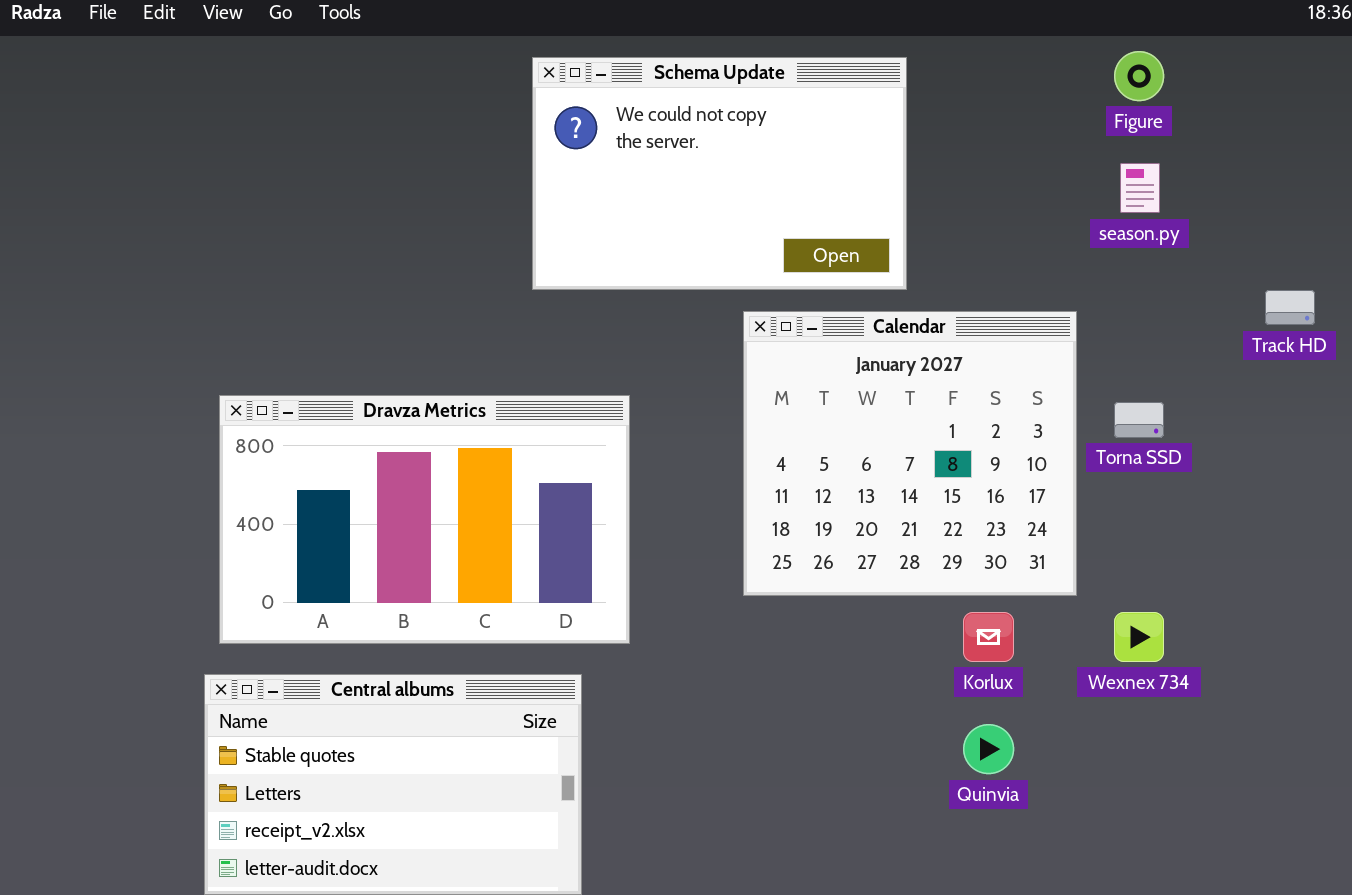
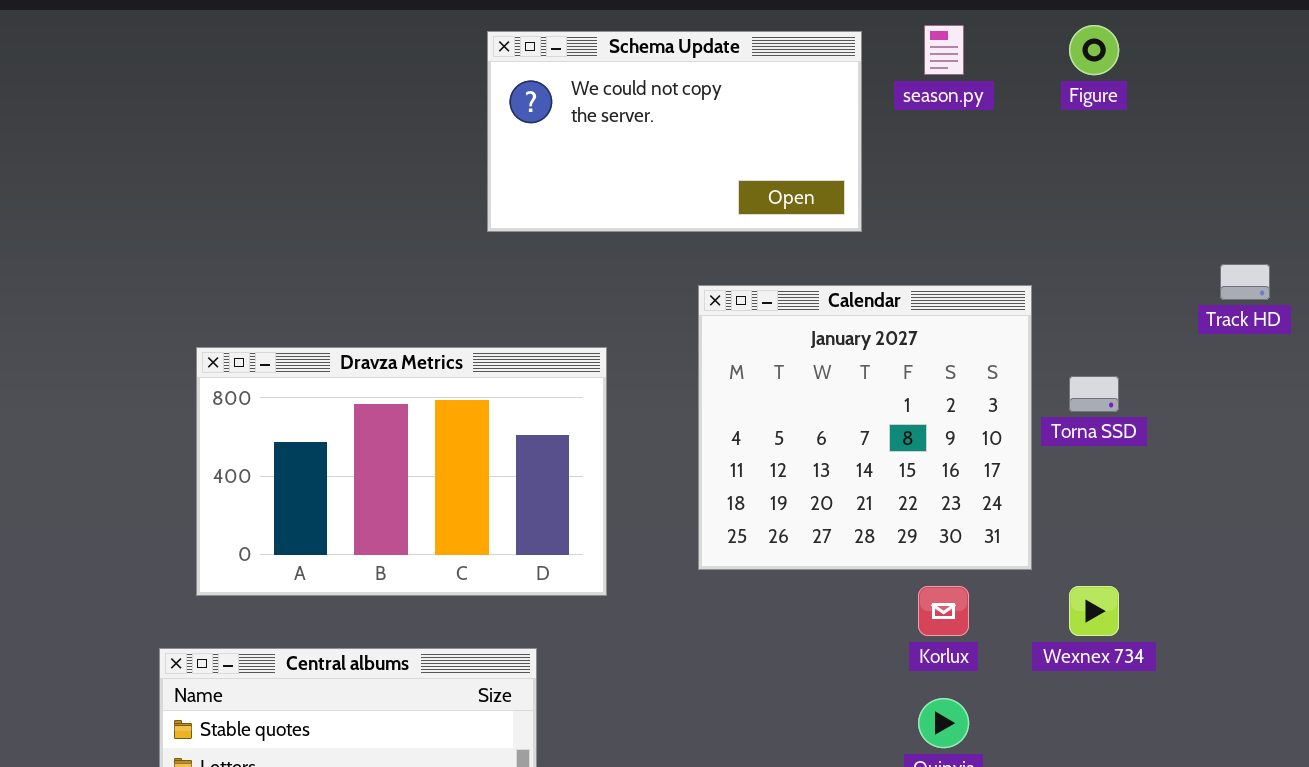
Schema Update: [532,57,907,290] -> [487,31,862,232], resized
season.py: [1120,163,1160,213] -> [924,25,964,75], moved
Dravza Metrics: [219,395,630,644] -> [196,347,607,596], moved

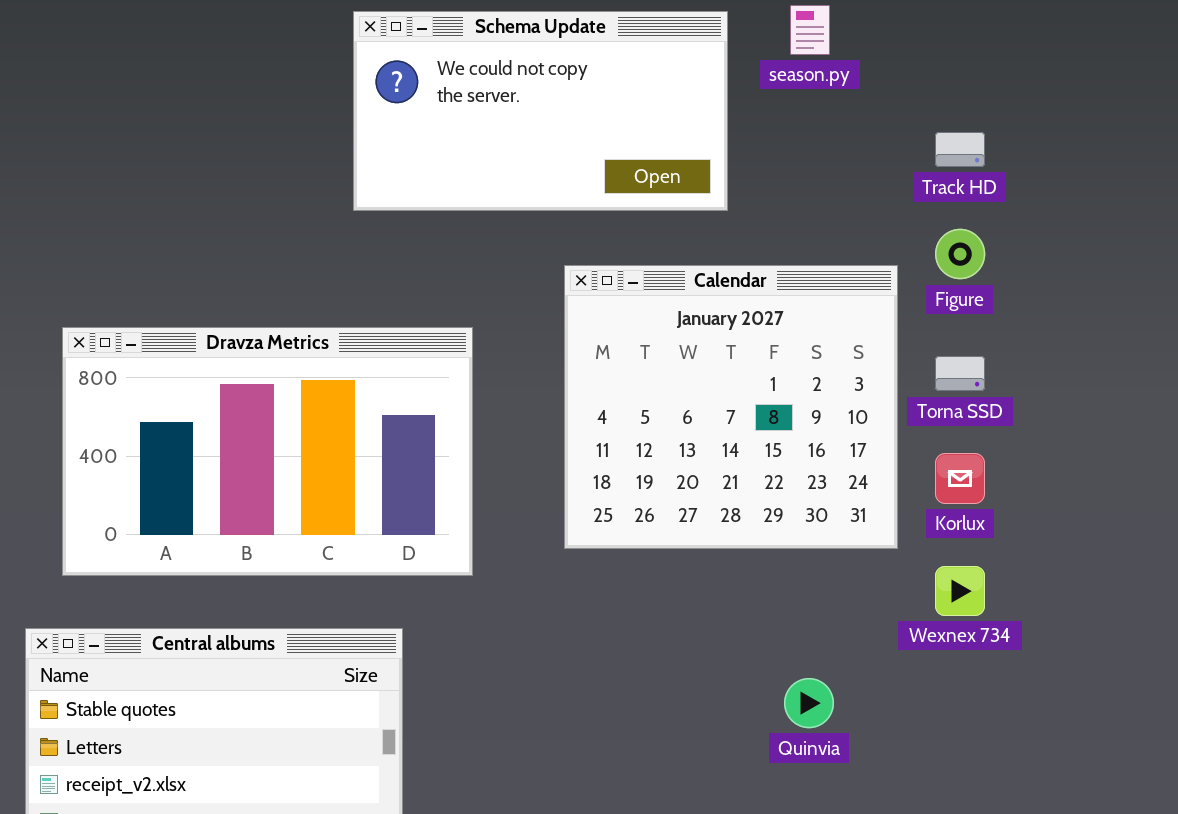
Figure: [1069,25,1119,75] -> [935,229,985,279], moved
Track HD: [1220,264,1270,300] -> [935,132,985,167], moved
Korlux: [918,586,969,636] -> [935,453,985,504], moved

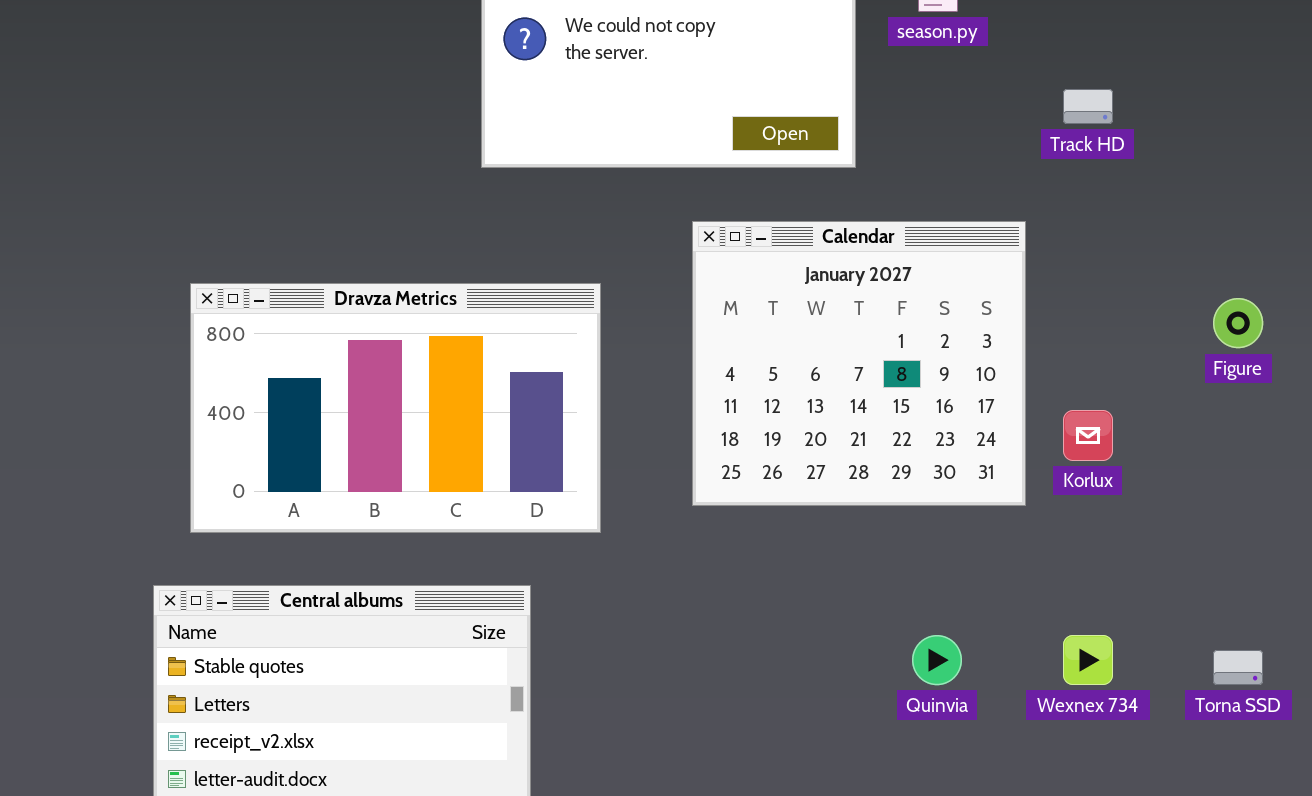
Figure: [935,229,985,279] -> [1213,298,1263,348], moved
Torna SSD: [935,356,985,391] -> [1213,650,1263,685], moved
Wexnex 734: [935,566,985,616] -> [1063,635,1113,685], moved

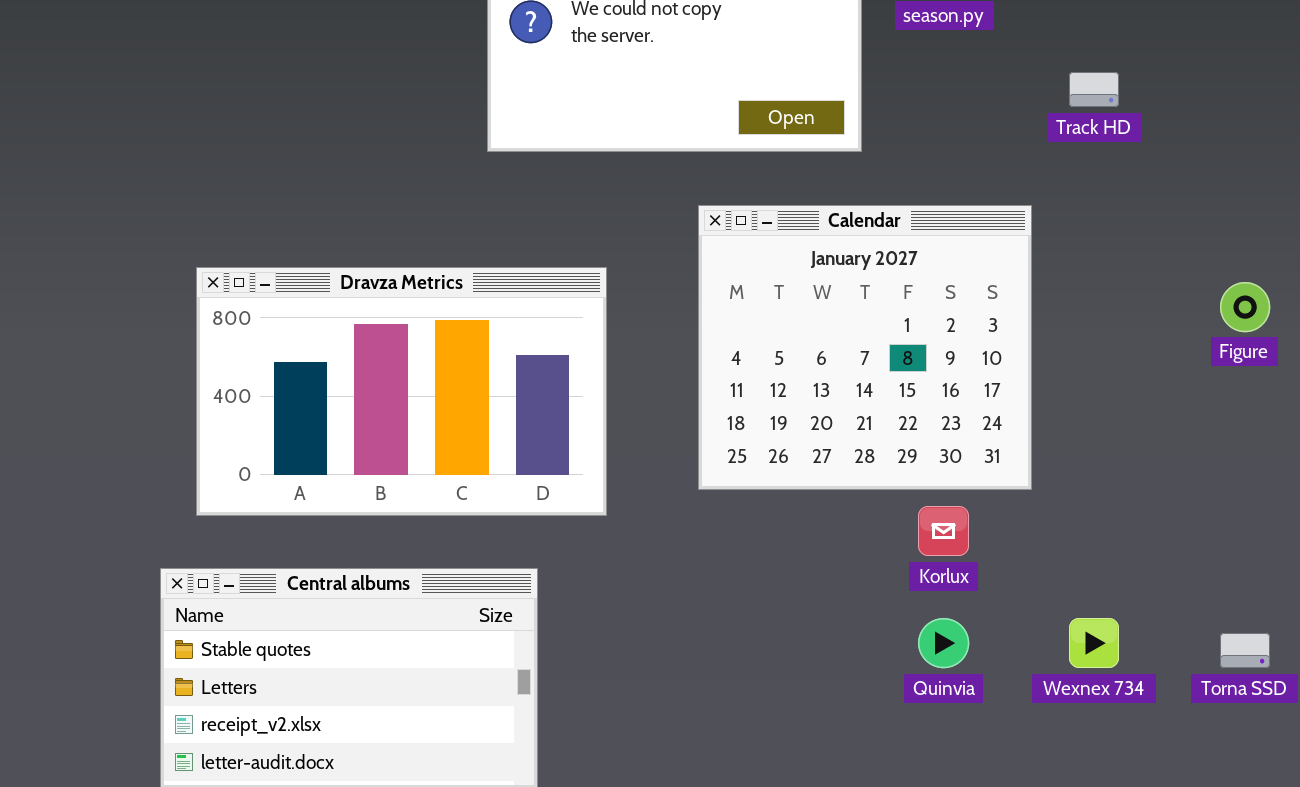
Korlux: [1063,410,1113,461] -> [918,506,969,556], moved

